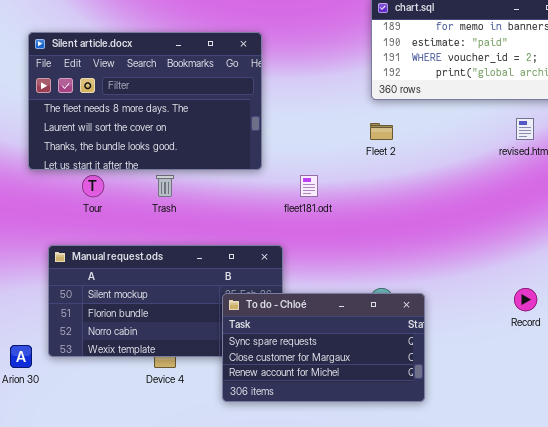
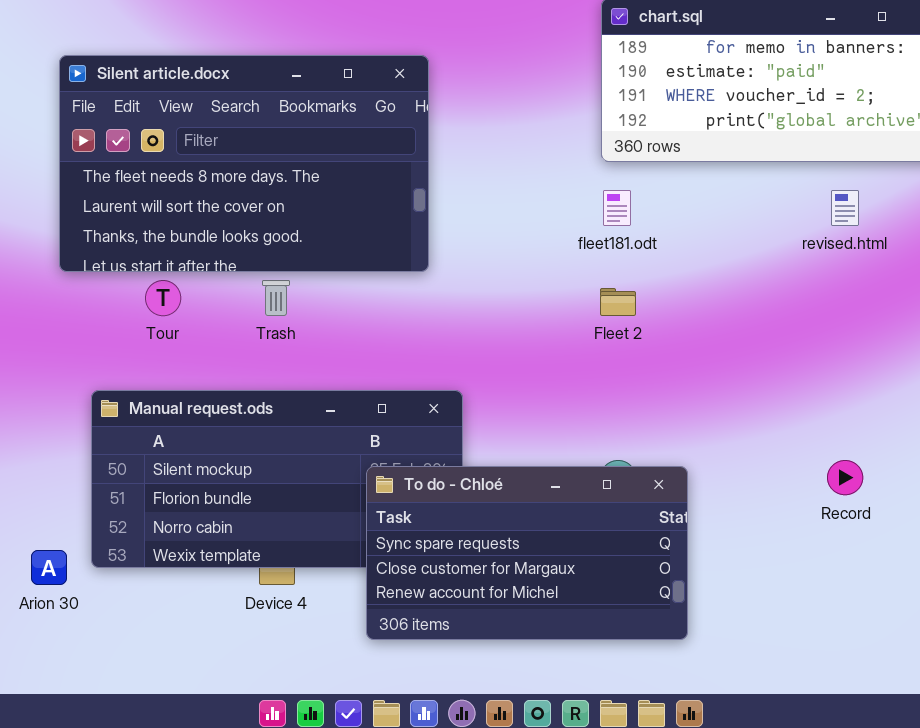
Fleet 2: [370,123,393,140] -> [600,288,636,316], moved
fleet181.odt: [300,175,318,197] -> [603,190,631,226], moved

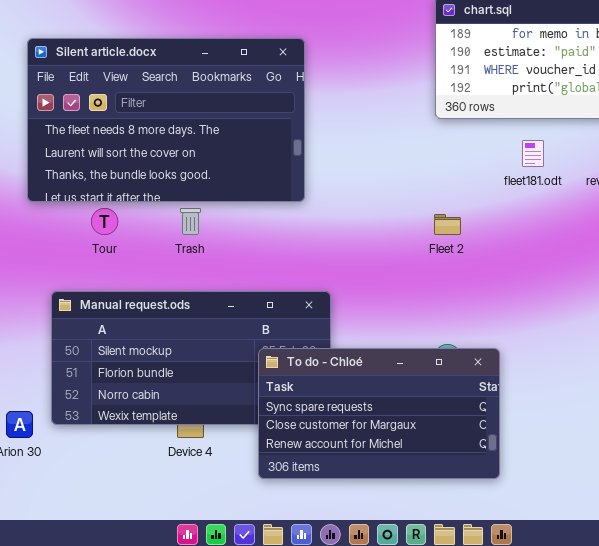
fleet181.odt: [603,190,631,226] -> [522,140,544,167], moved

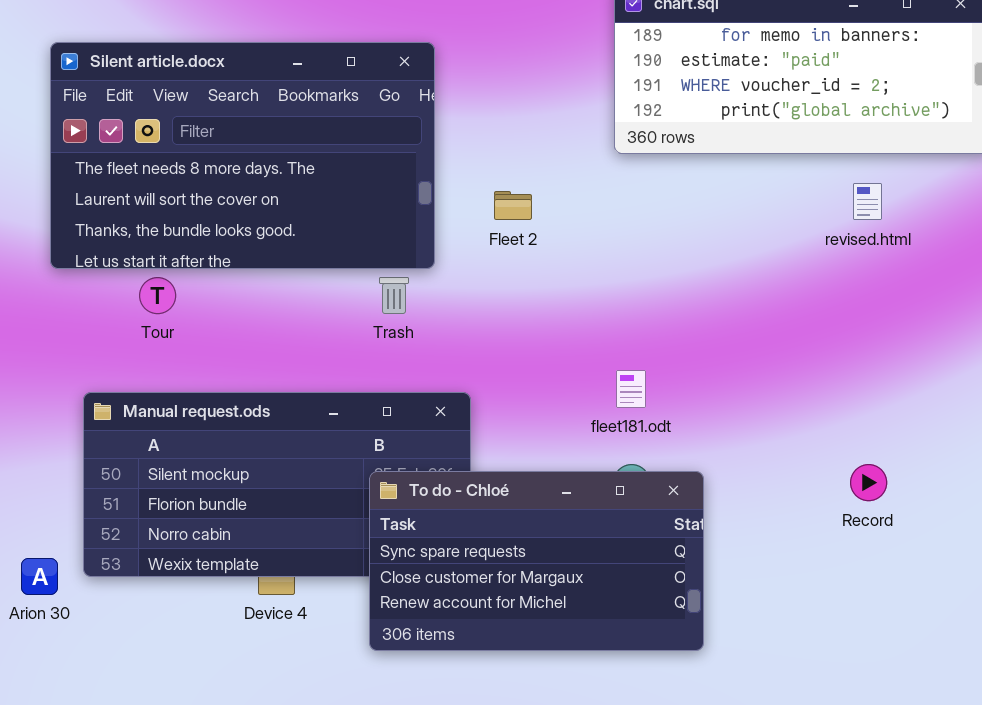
fleet181.odt: [522,140,544,167] -> [616,370,646,408], moved
Trash: [180,208,201,235] -> [379,277,409,314], moved
Fleet 2: [434,214,461,235] -> [494,191,532,220], moved

